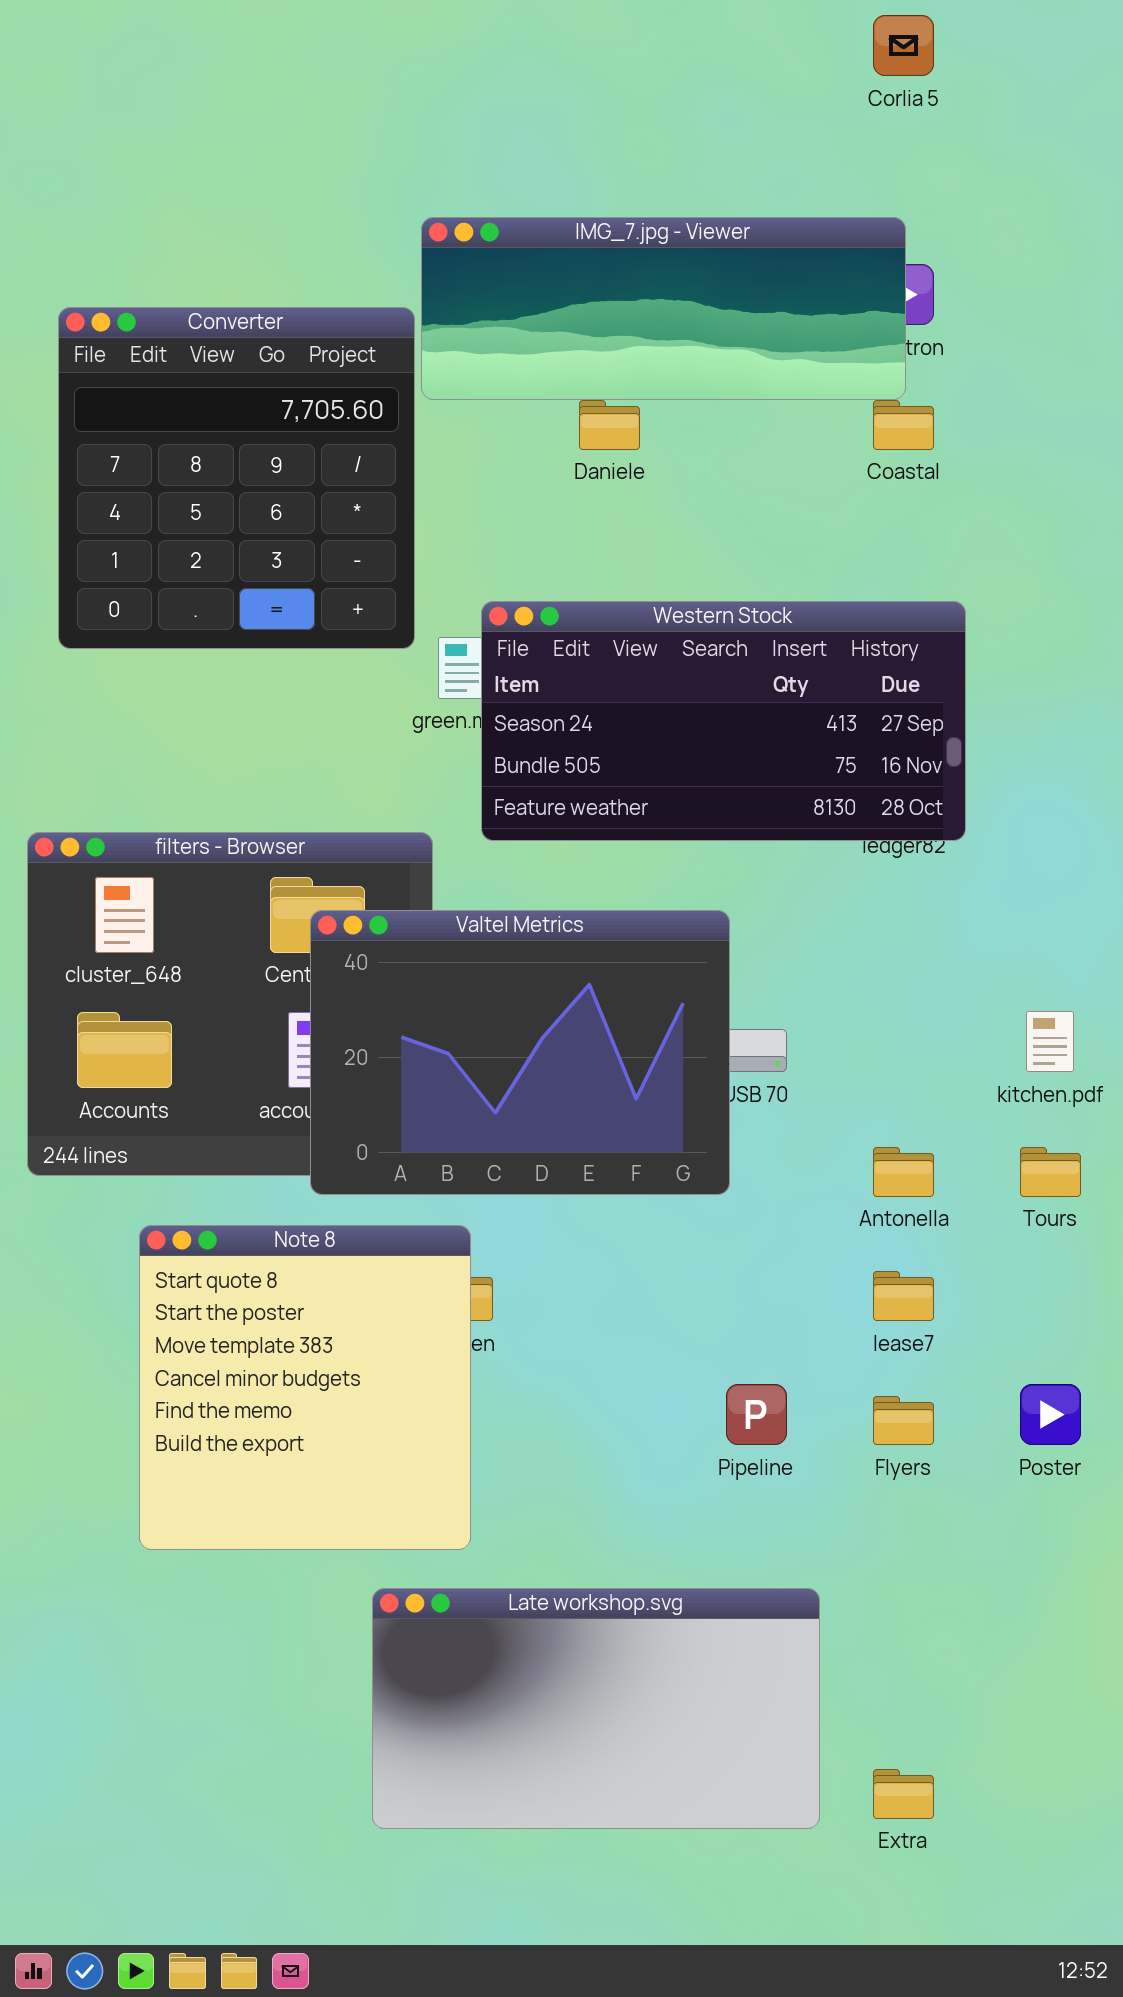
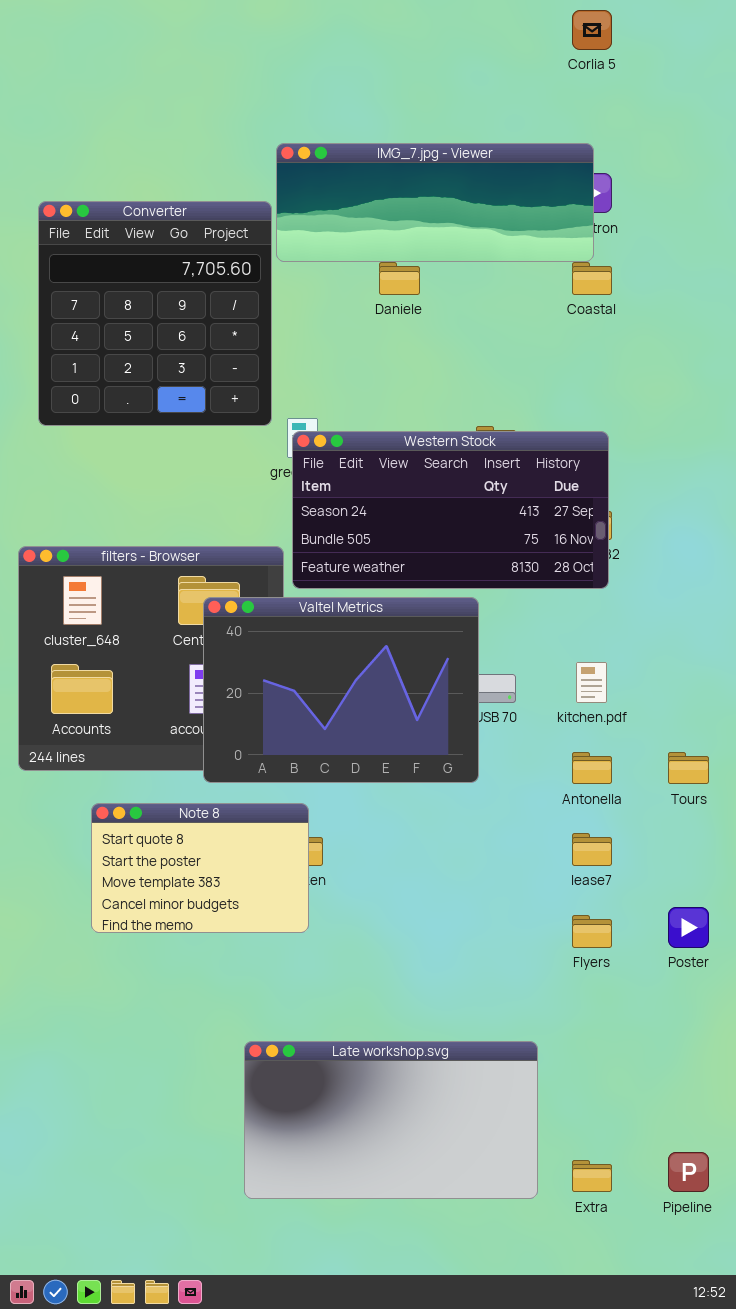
Western Stock: [481,601,966,841] -> [292,431,609,589], moved
kitchen.pdf: [1026,1011,1074,1072] -> [576,662,607,703], moved
Note 8: [139,1225,471,1550] -> [91,803,309,933], resized
Pipeline: [726,1384,787,1445] -> [668,1152,709,1192], moved

